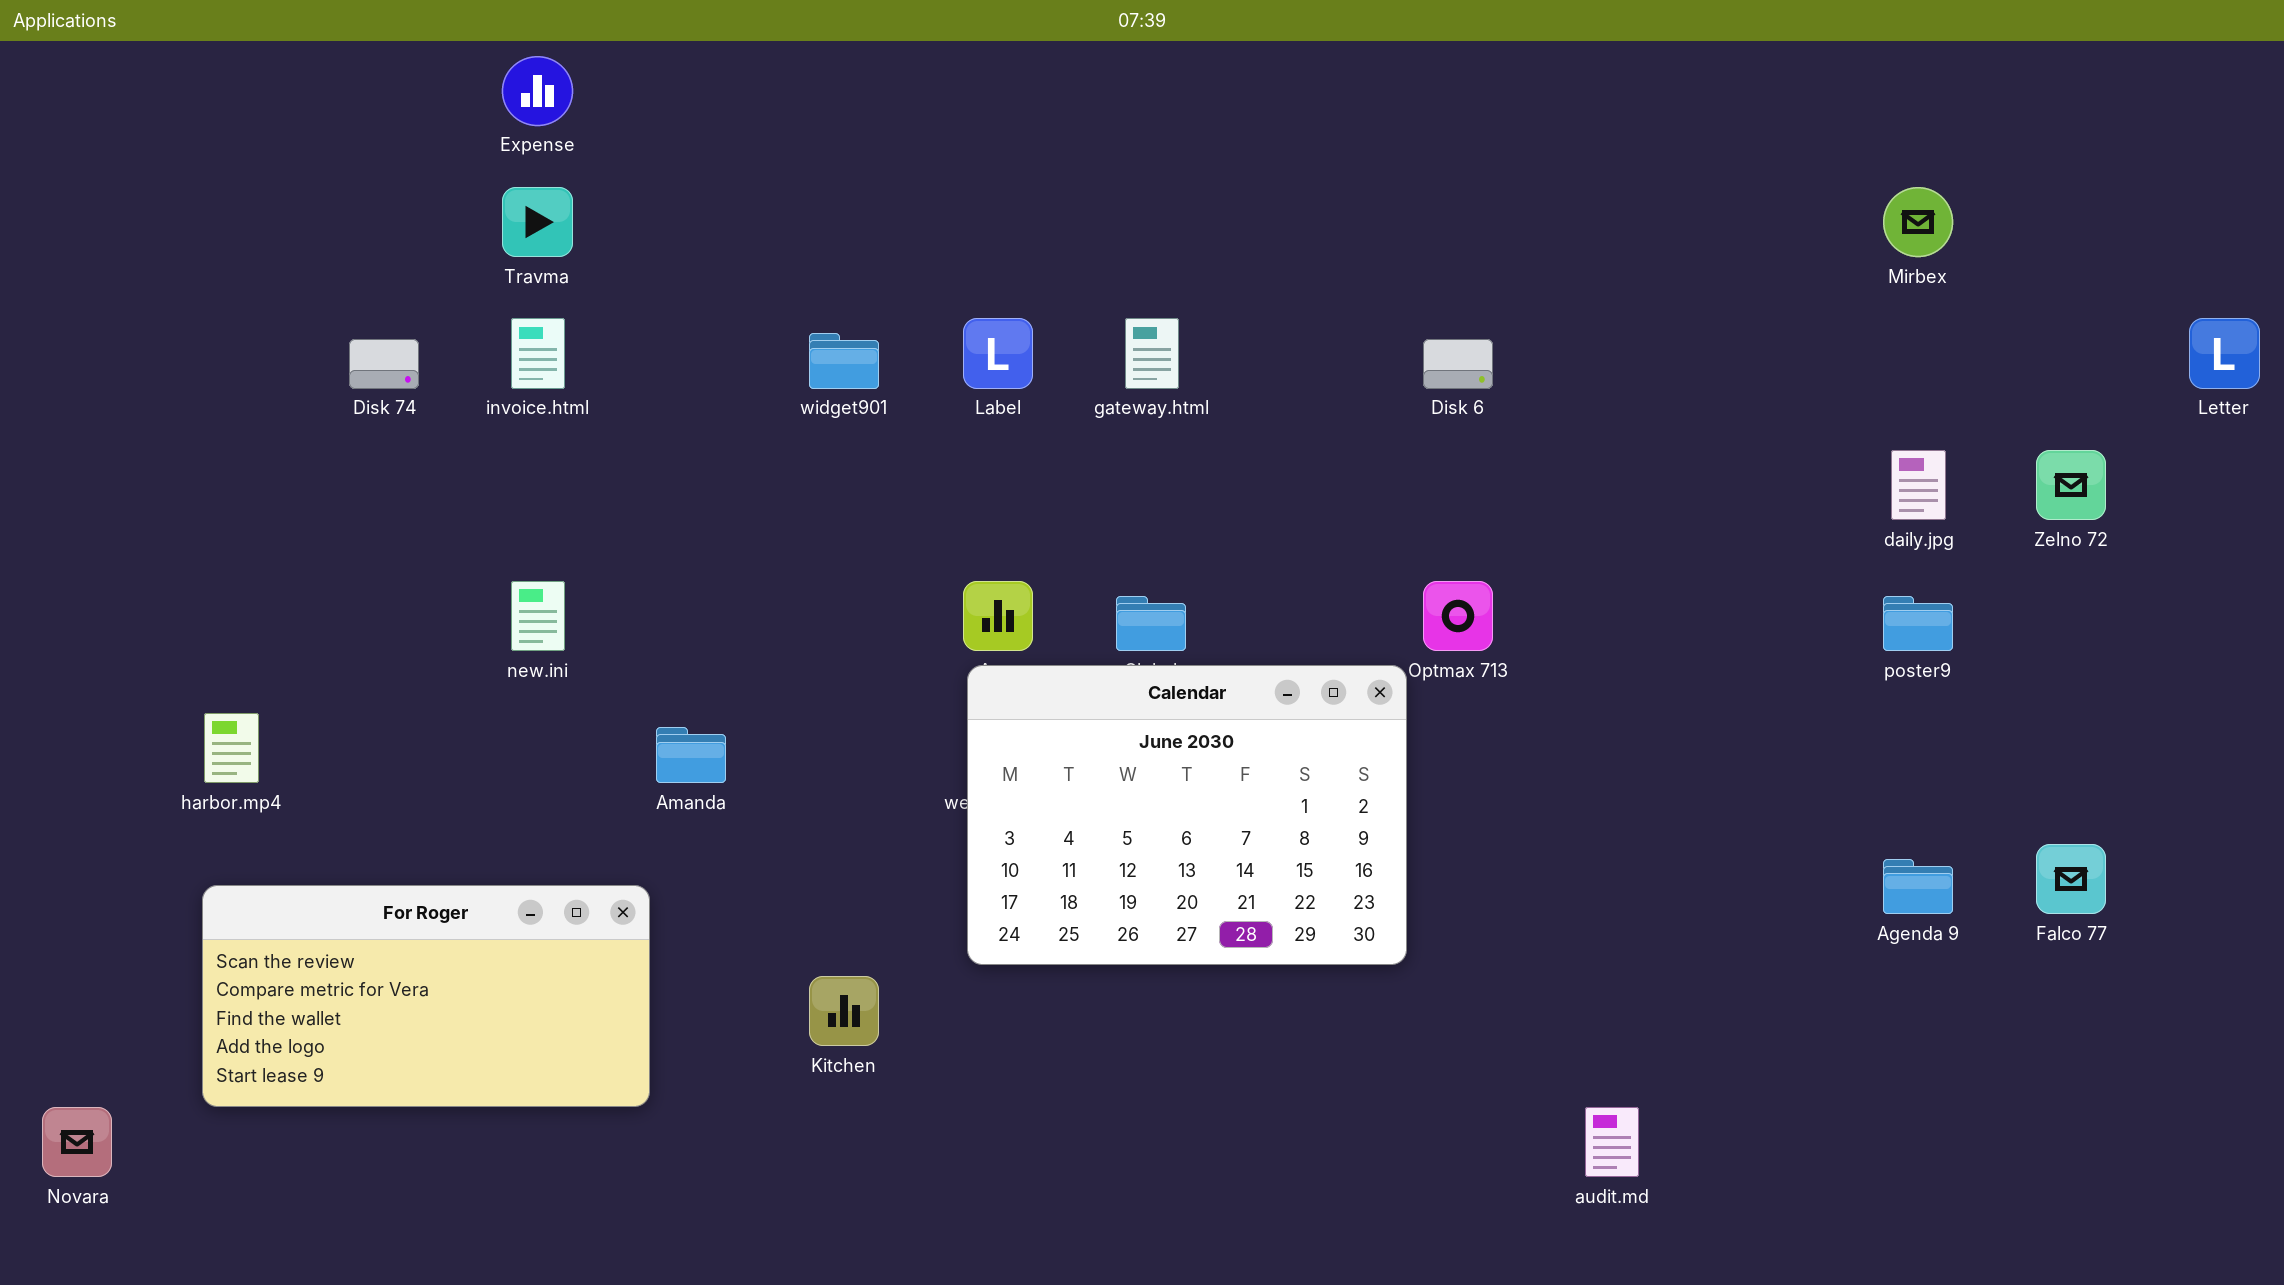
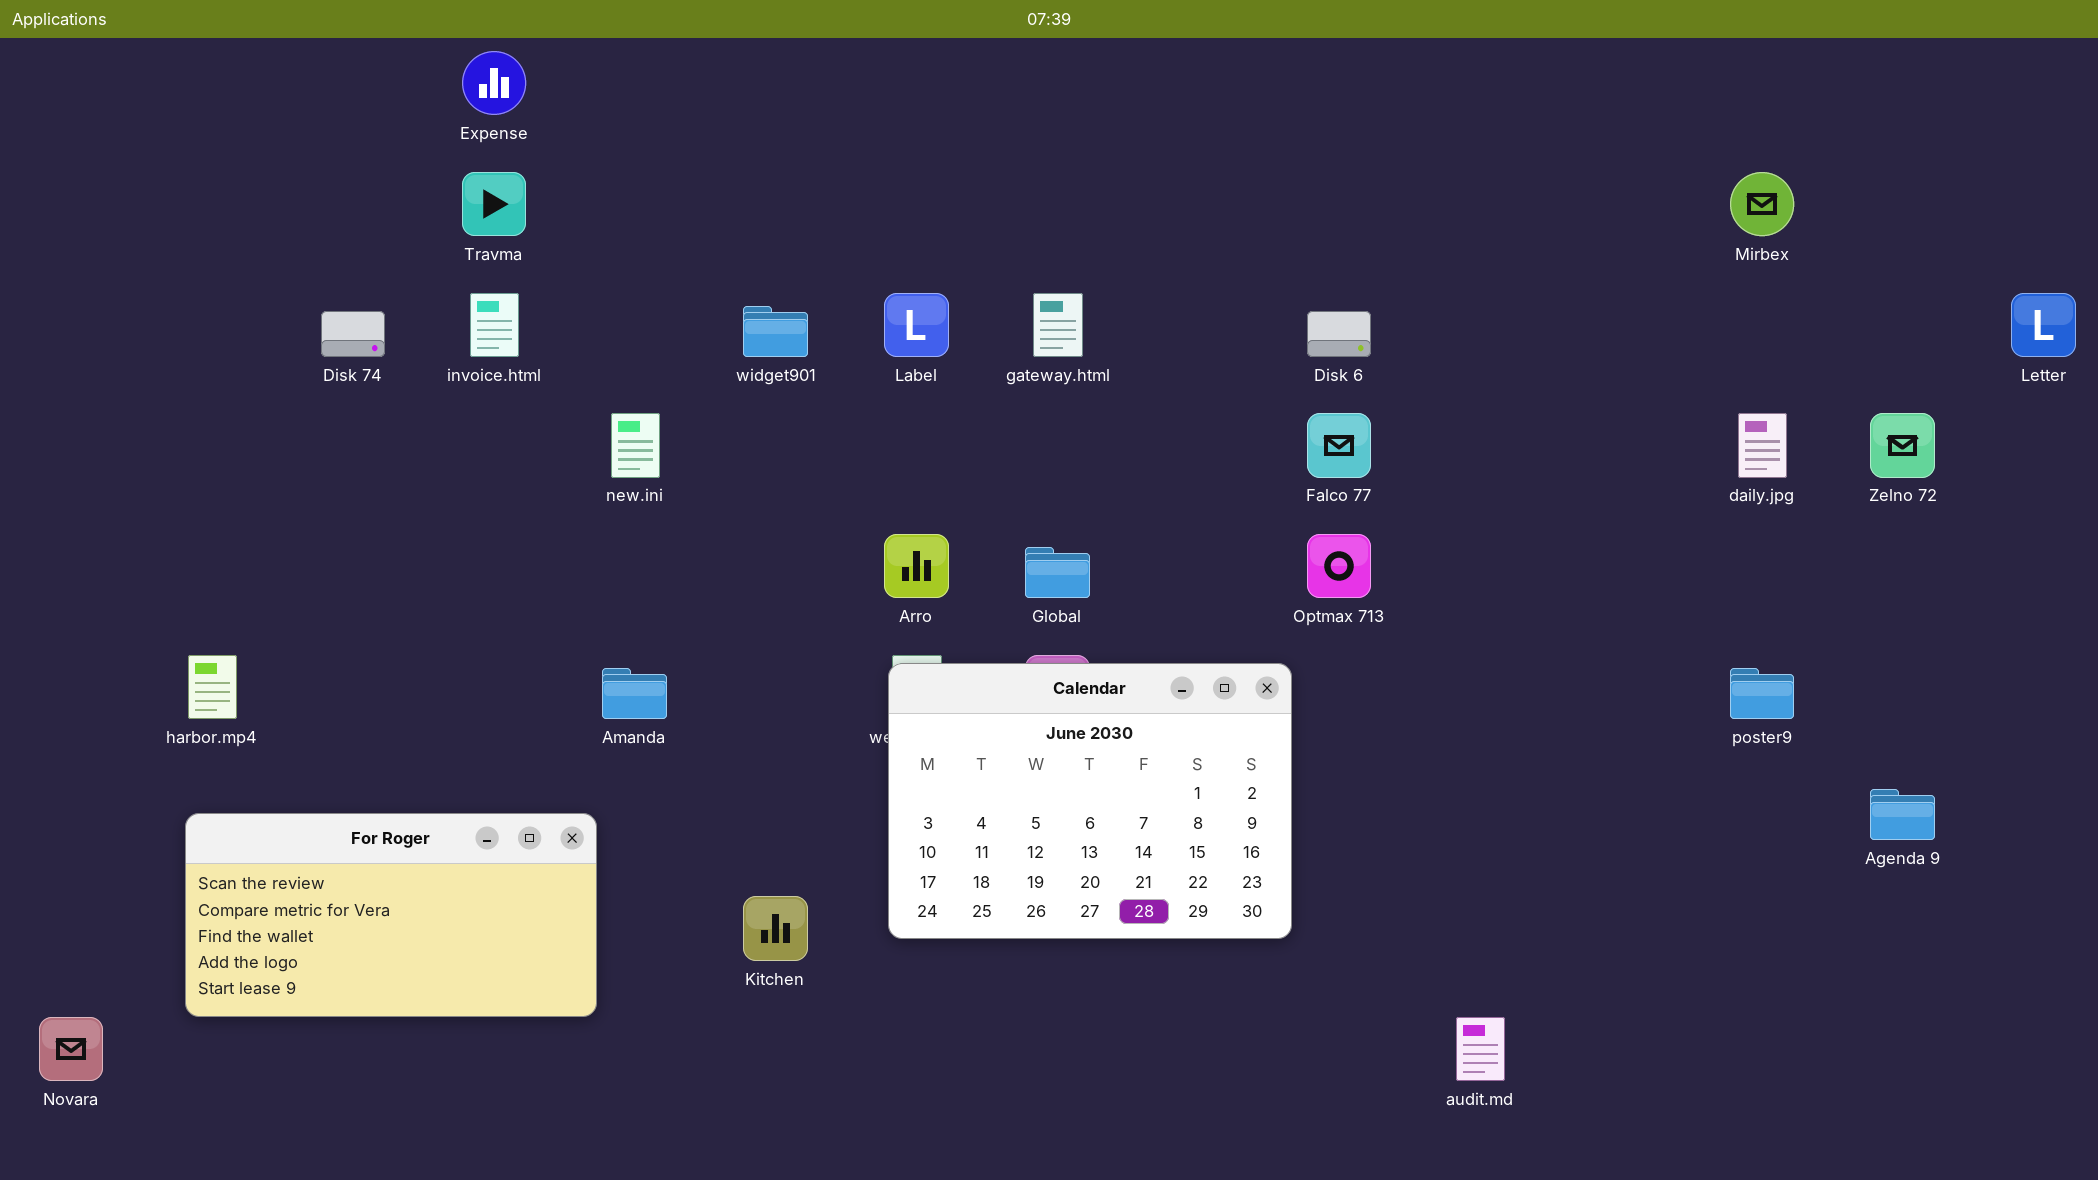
new.ini: [511,581,565,651] -> [611,413,660,478], moved
poster9: [1883,596,1953,651] -> [1730,668,1794,719], moved
Calendar: [967,665,1407,965] -> [888,663,1292,939], moved
Falco 77: [2036,844,2106,914] -> [1307,413,1371,478], moved
Agenda 9: [1883,859,1953,914] -> [1870,789,1935,840], moved

